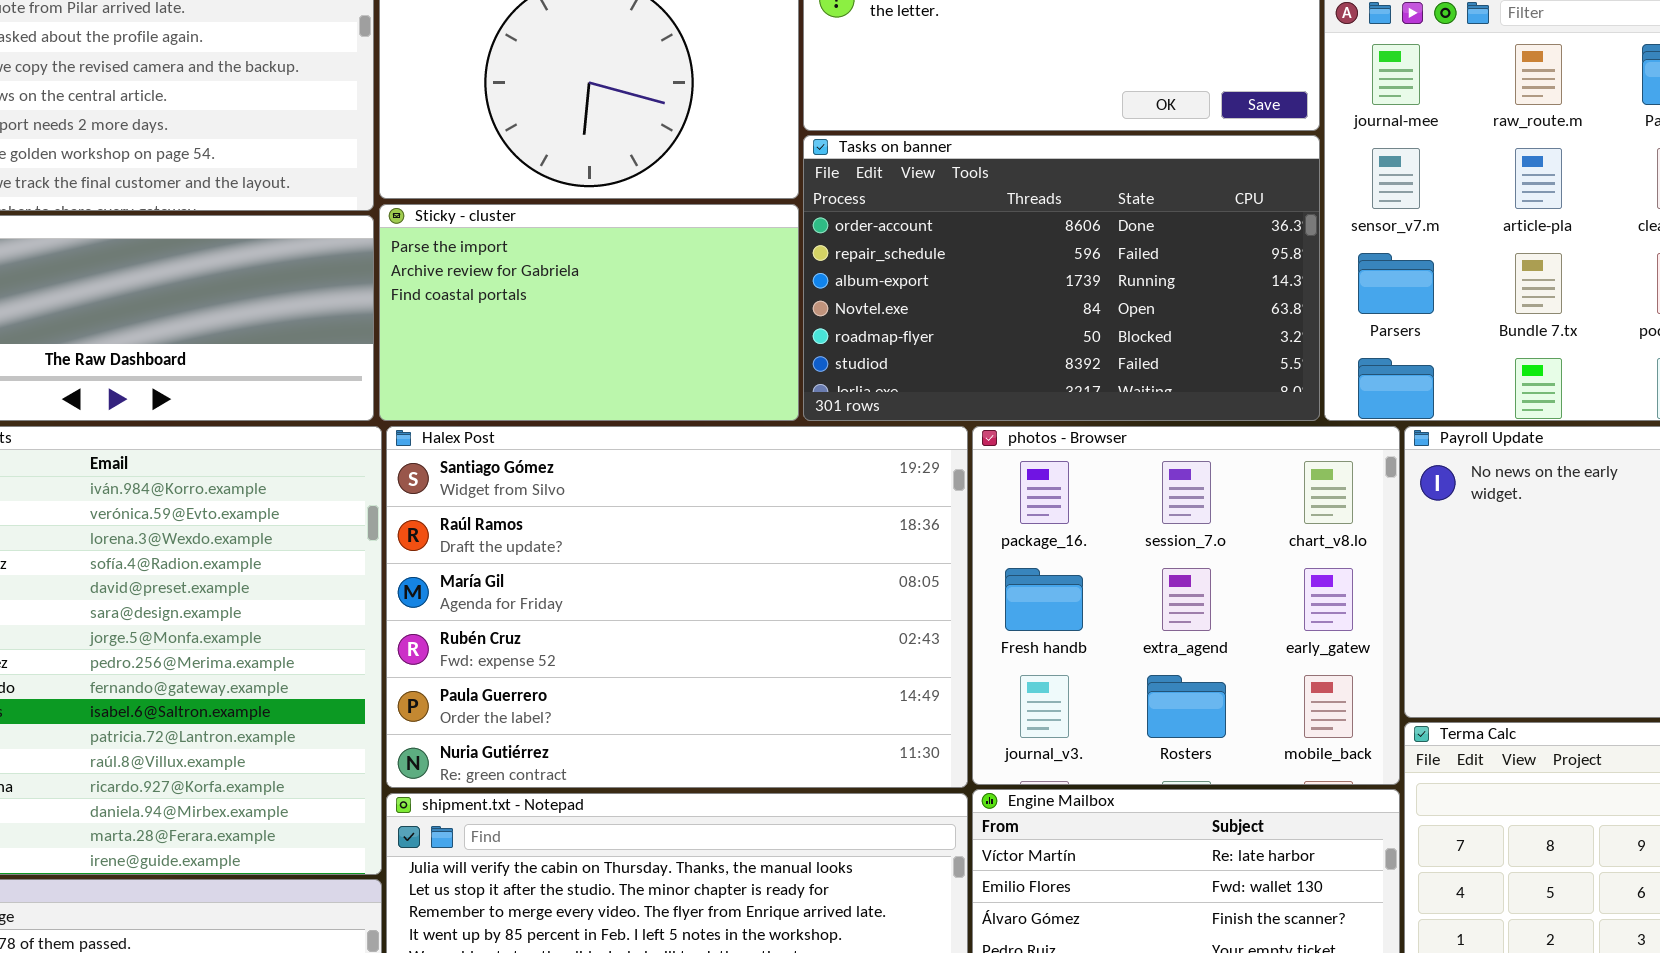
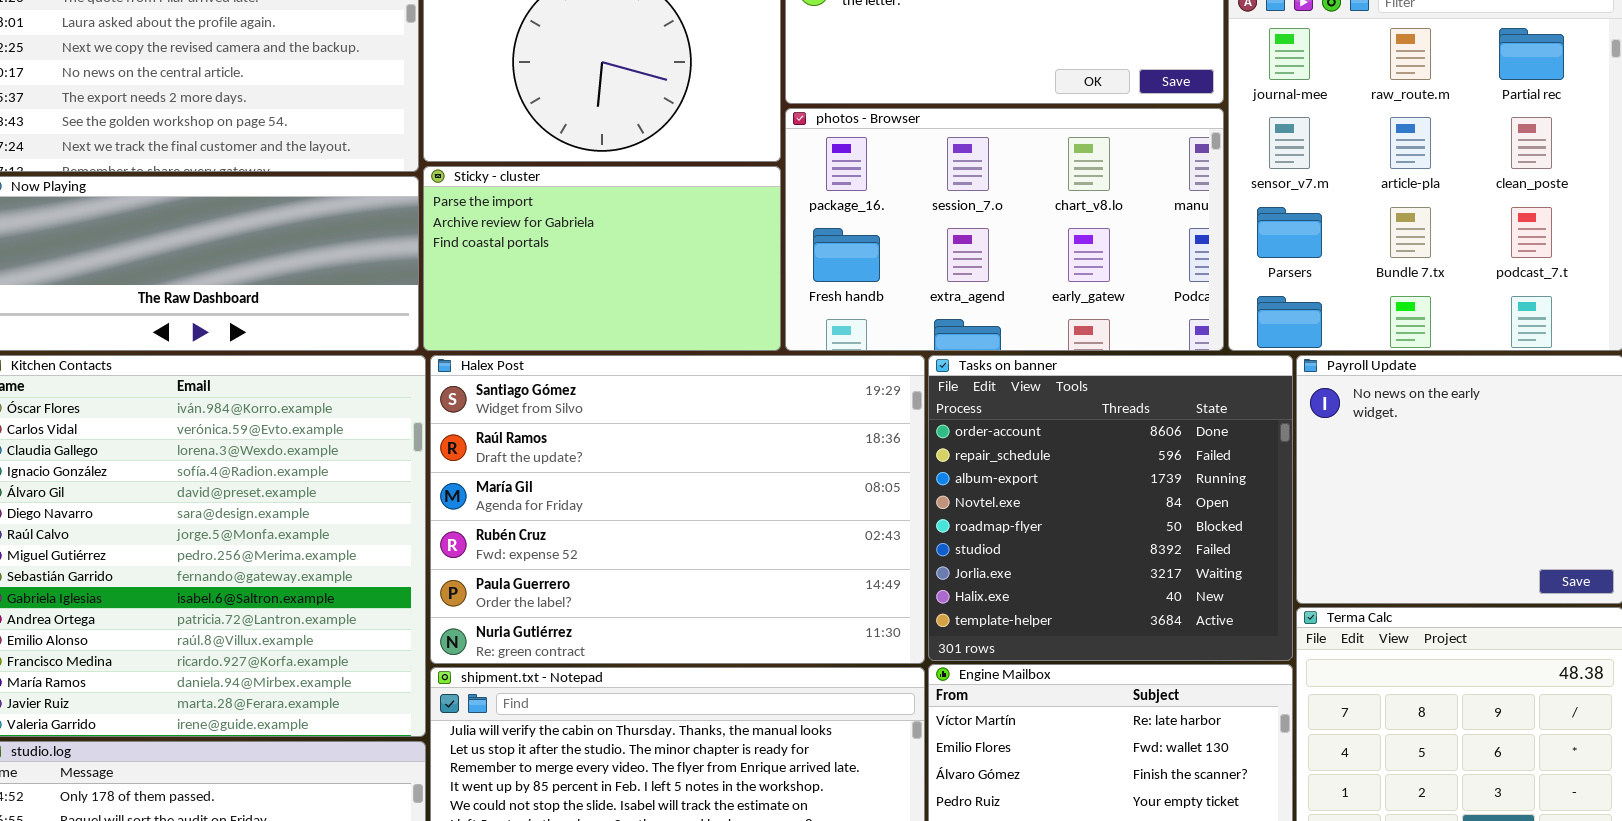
Tasks on banner: [803,135,1320,421] -> [928,355,1293,661], moved, resized
photos - Browser: [972,426,1400,785] -> [785,108,1224,351], moved, resized

